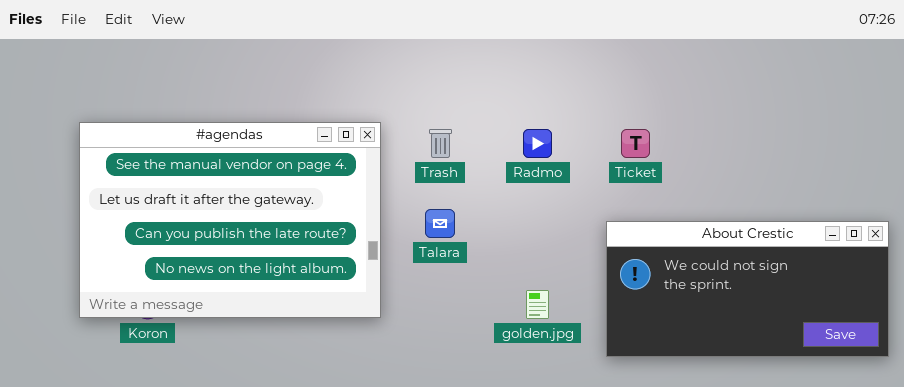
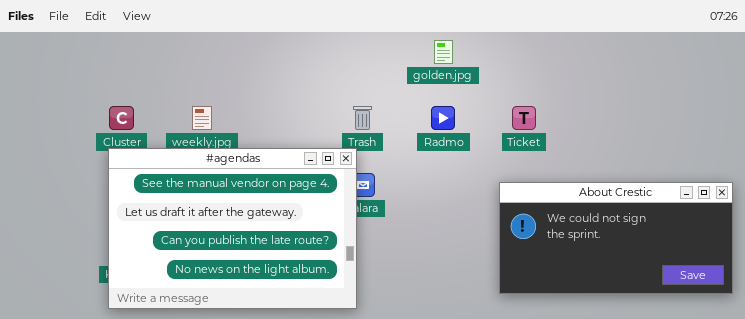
#agendas: [79,122,381,318] -> [108,148,357,309], moved
golden.jpg: [526,290,549,319] -> [434,40,453,64], moved

